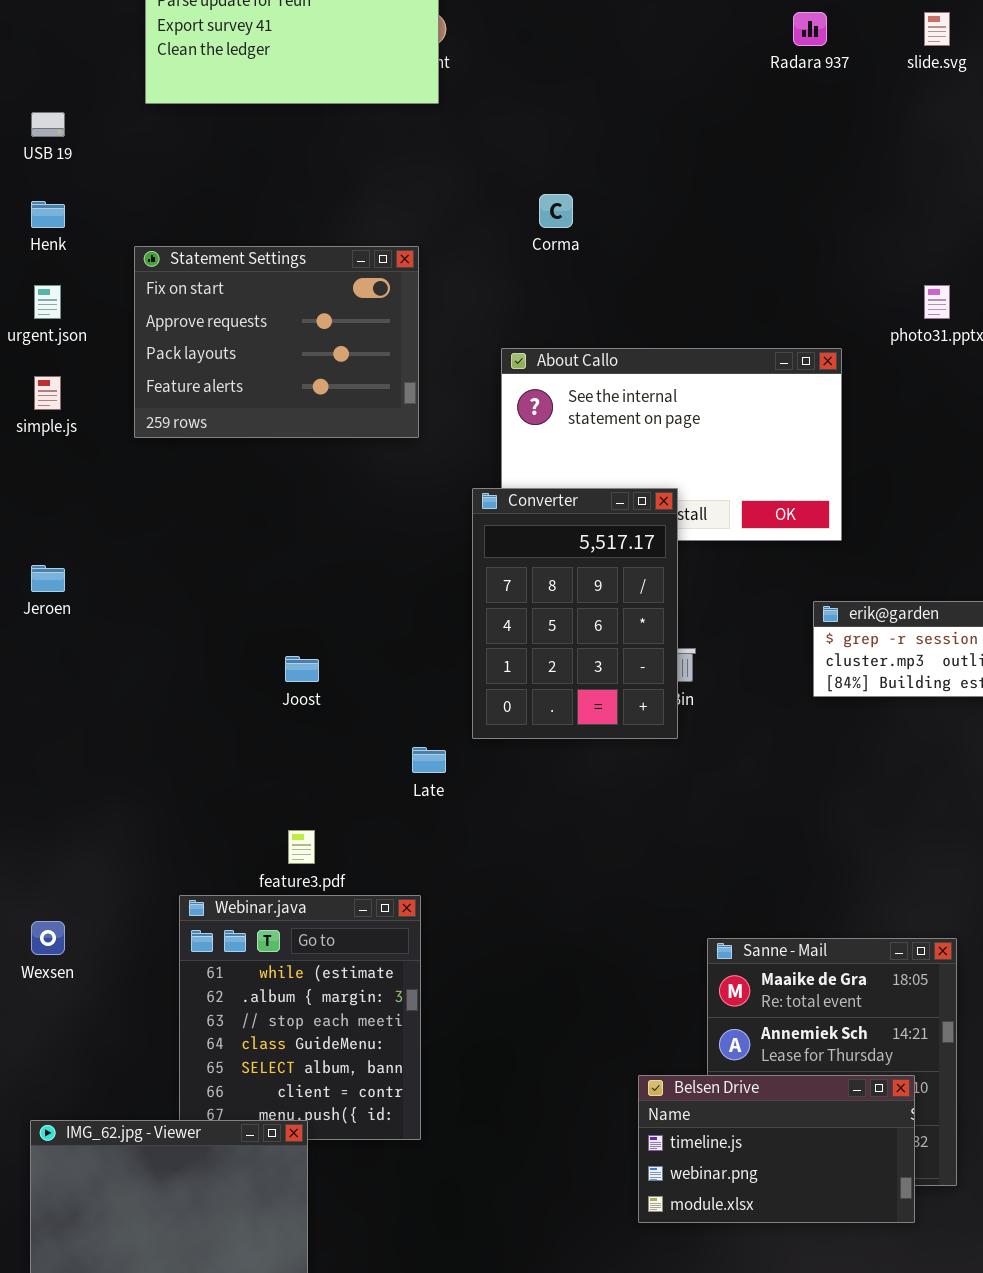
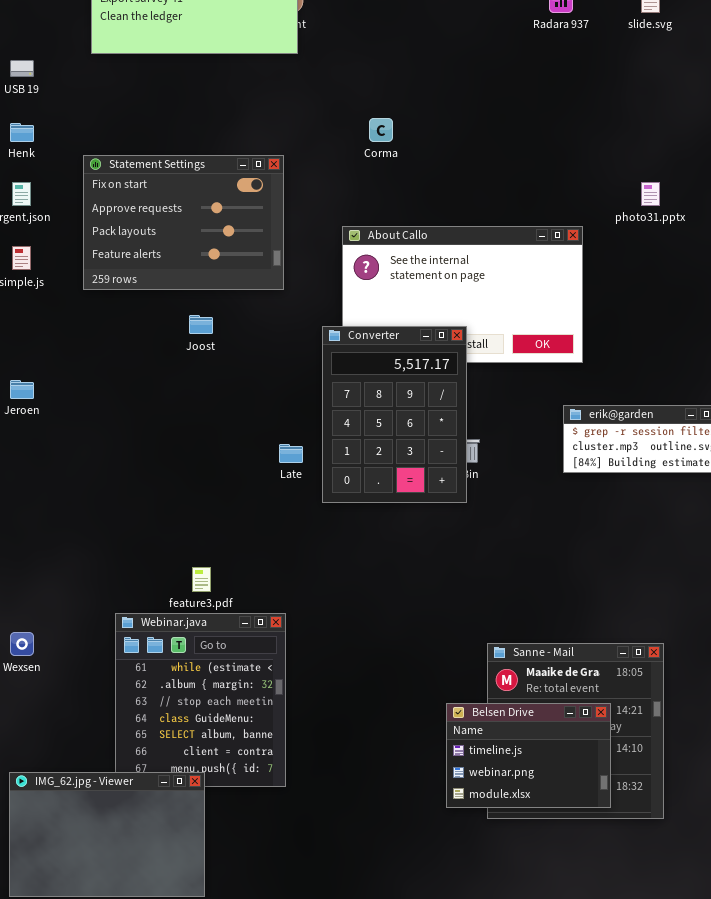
Joost: [285,656,319,682] -> [189,315,213,334], moved
Late: [412,747,446,773] -> [279,444,303,463], moved
Belsen Drive: [638,1075,915,1223] -> [446,703,611,808], moved, resized

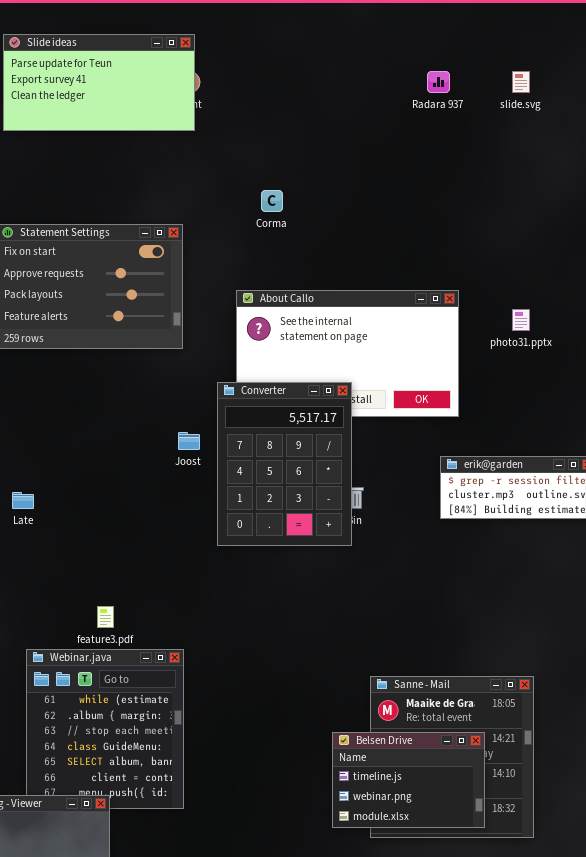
photo31.pptx: [641,182,660,206] -> [512,309,530,331], moved
Joost: [189,315,213,334] -> [178,432,200,450], moved
Late: [279,444,303,463] -> [12,492,34,509], moved

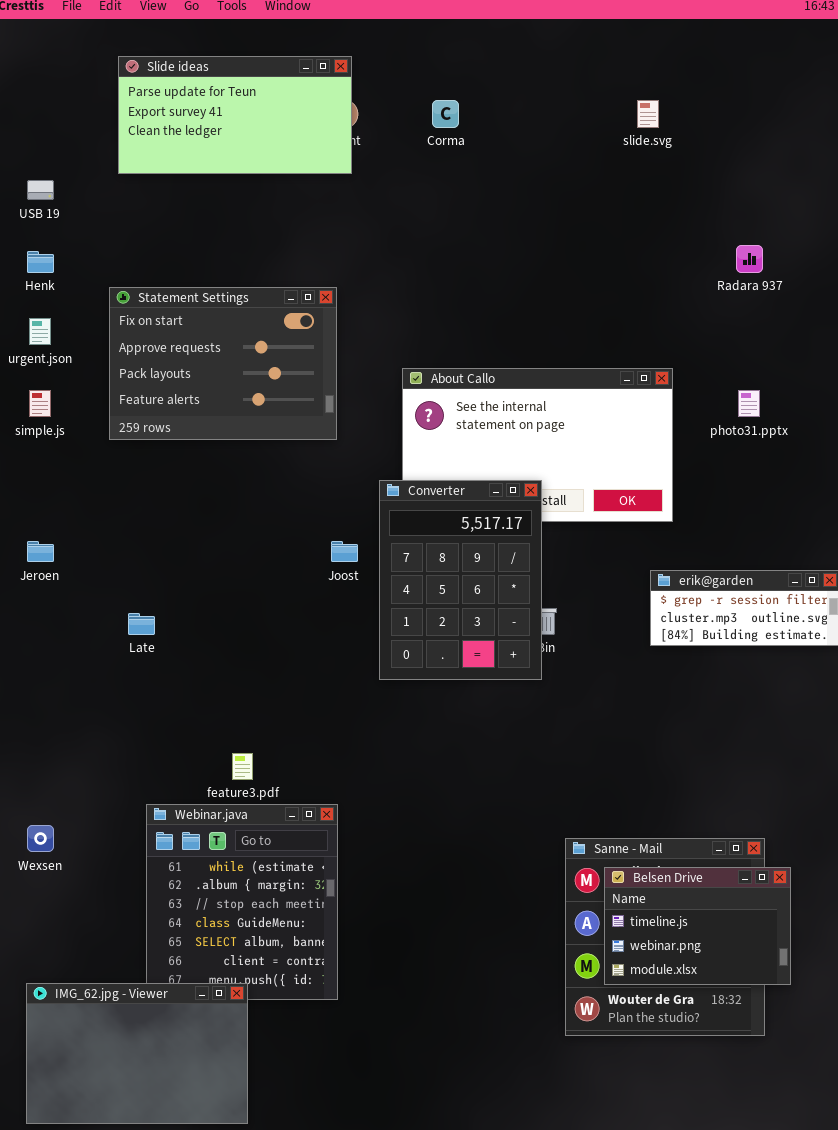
Radara 937: [427,71,450,93] -> [736,245,763,273], moved
slide.svg: [512,71,530,93] -> [637,100,659,128], moved
Corma: [261,190,283,212] -> [432,100,459,128], moved
Belsen Drive: [332,732,485,828] -> [604,867,791,985], moved

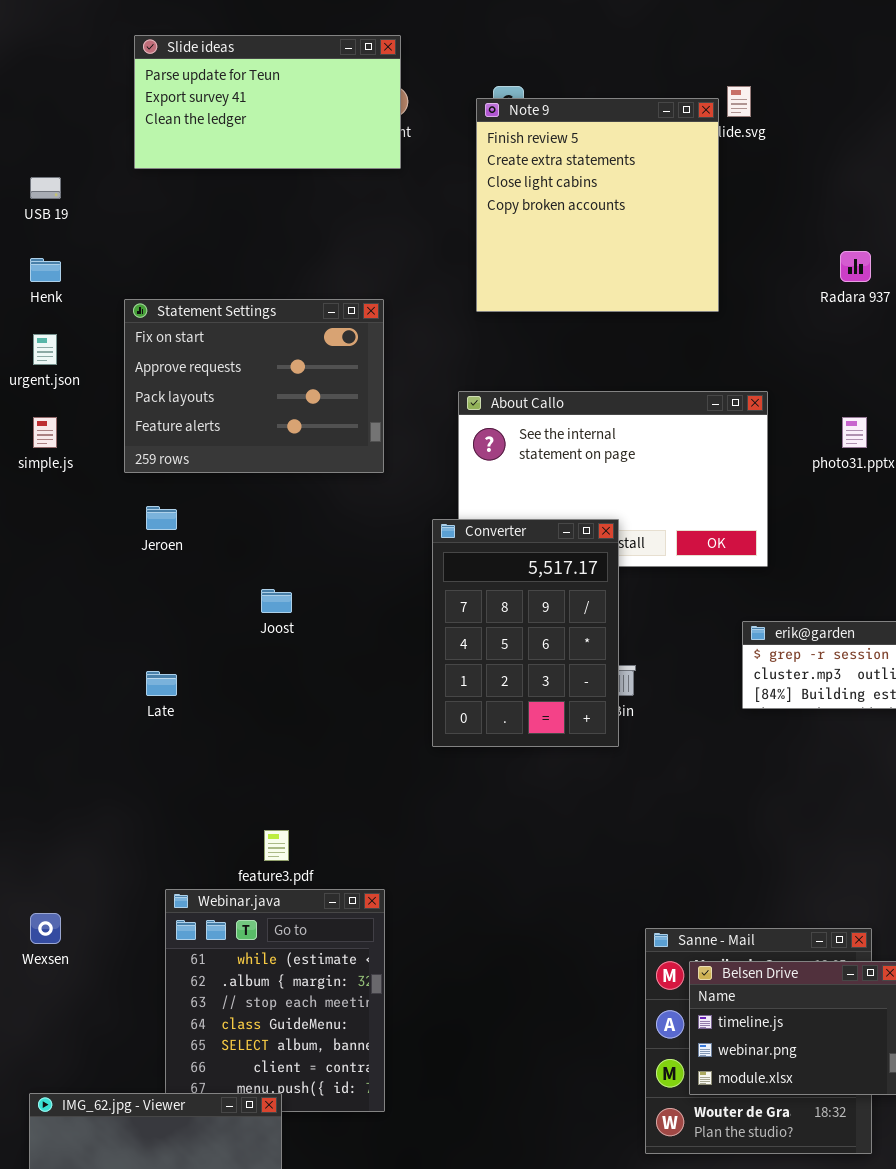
Note 9: none -> [476,98,719,312], opened
Jeroen: [27,541,54,562] -> [146,506,177,530], moved
Joost: [331,541,358,562] -> [261,589,292,613], moved

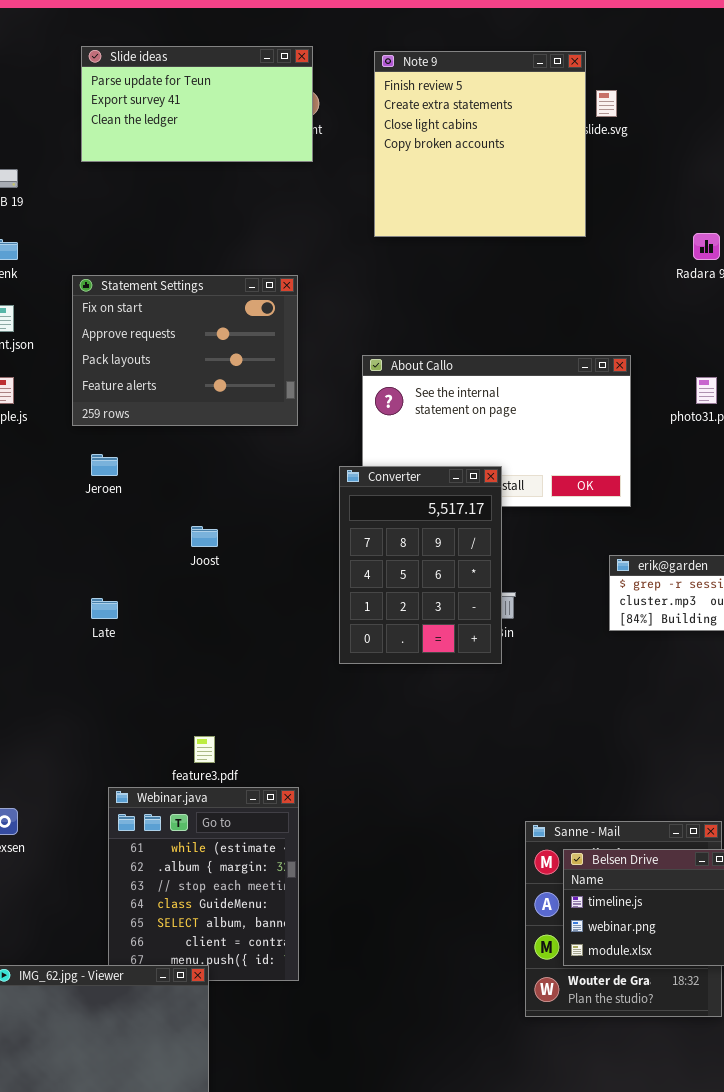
Note 9: [476,98,719,312] -> [374,51,586,237], moved

